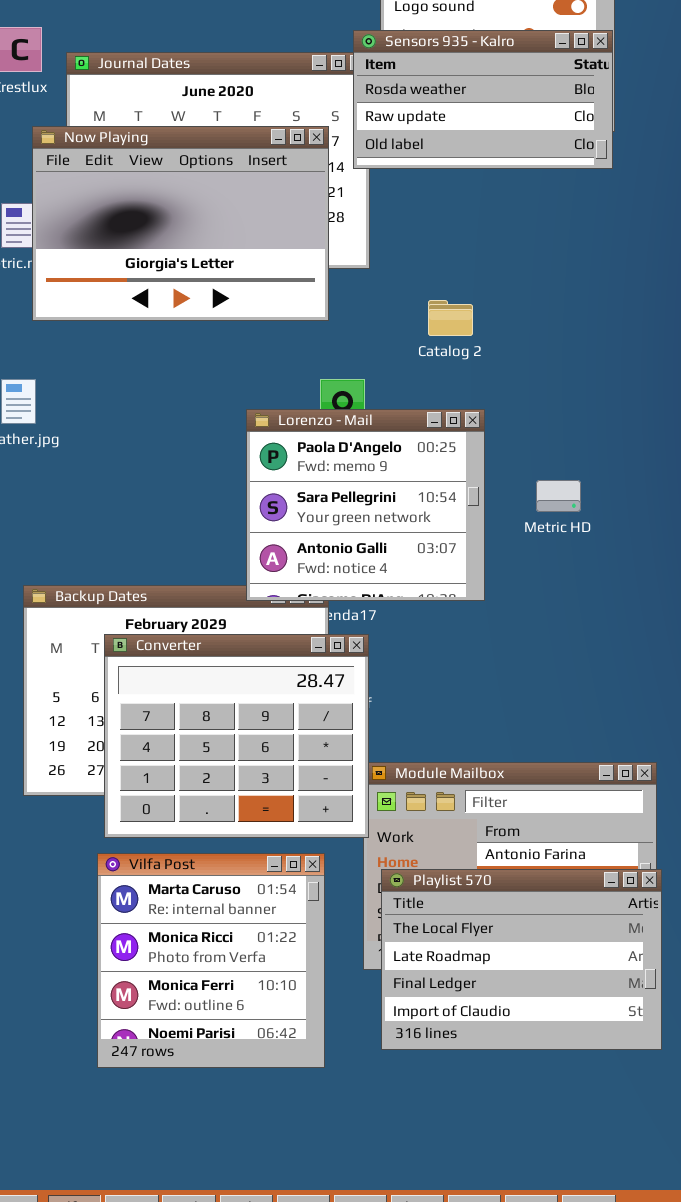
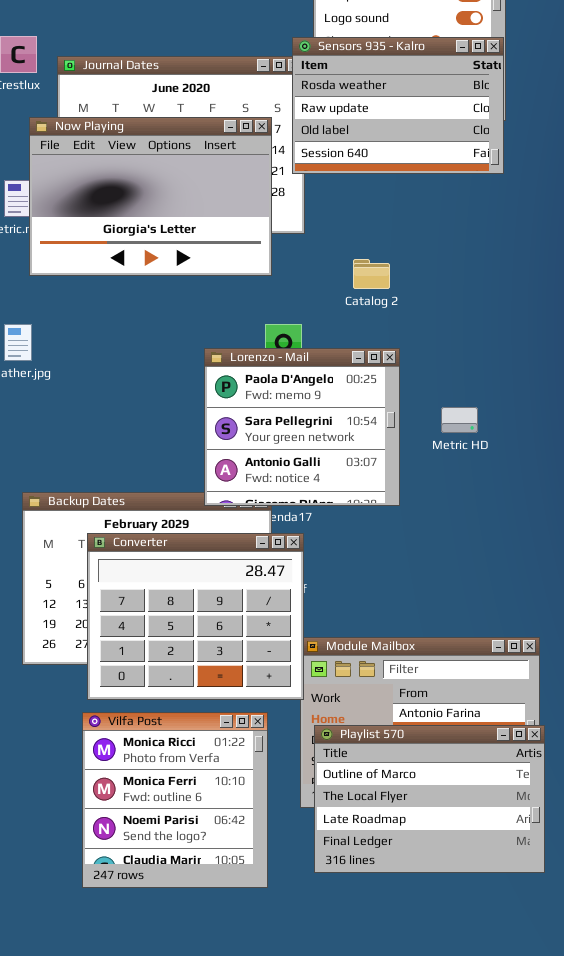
Sensors 935 - Kalro: [353,30,613,169] -> [292,37,504,174], resized
Vilfa Post: [97,853,325,1068] -> [82,712,268,888], scrolled down 1 row
Playlist 570: [381,869,662,1050] -> [314,725,545,873], scrolled up 1 row

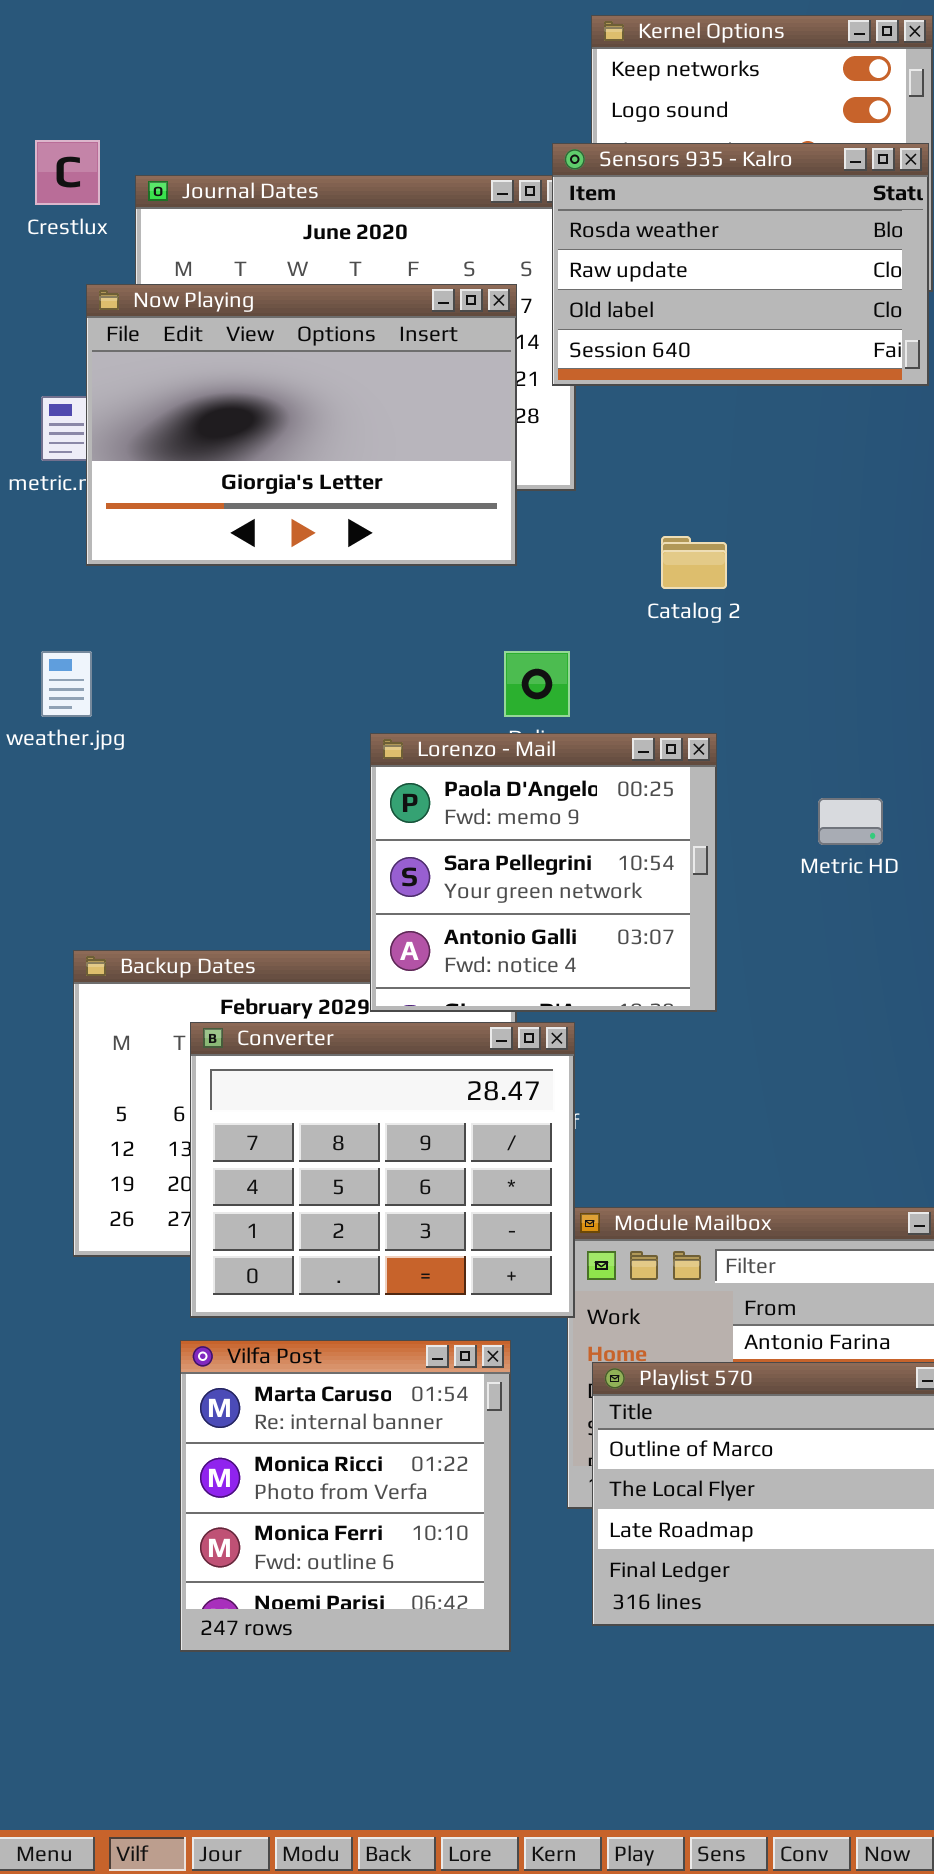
Lorenzo - Mail: [204,348,400,506] -> [370,733,717,1012], moved
Vilfa Post: [82,712,268,888] -> [180,1340,511,1652], scrolled up 1 row

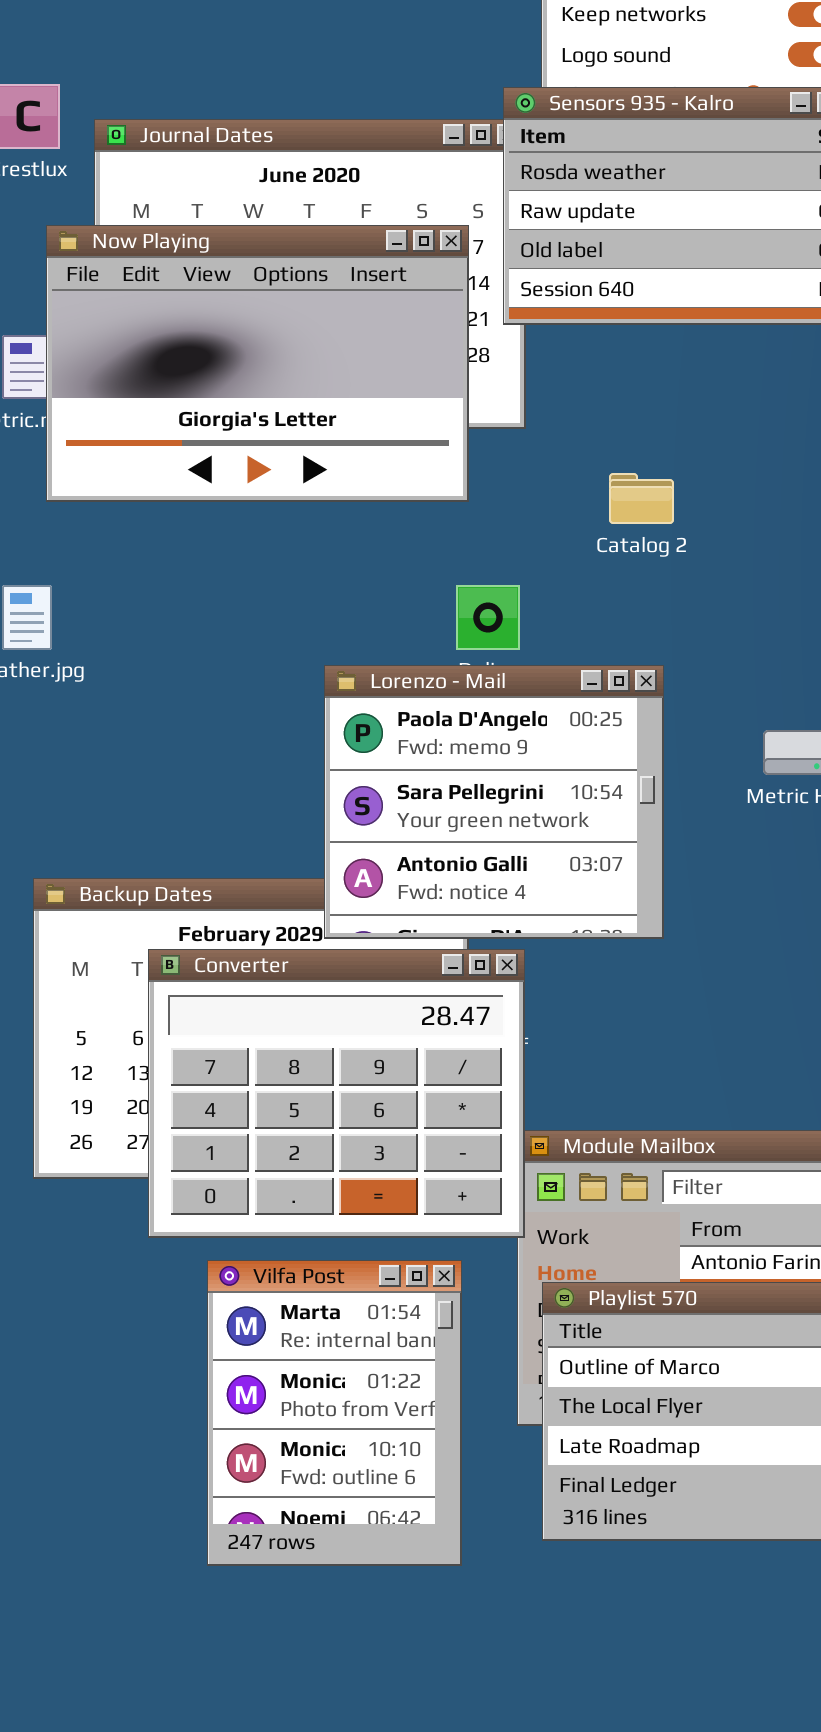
Vilfa Post: [180,1340,511,1652] -> [207,1260,462,1566], resized

